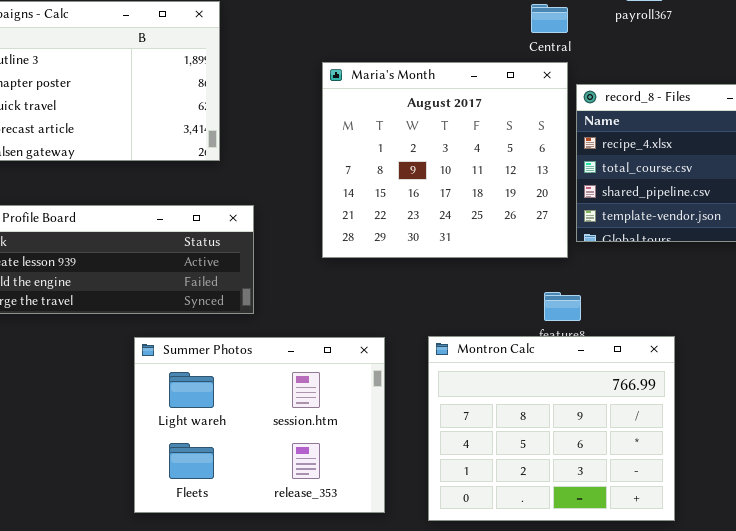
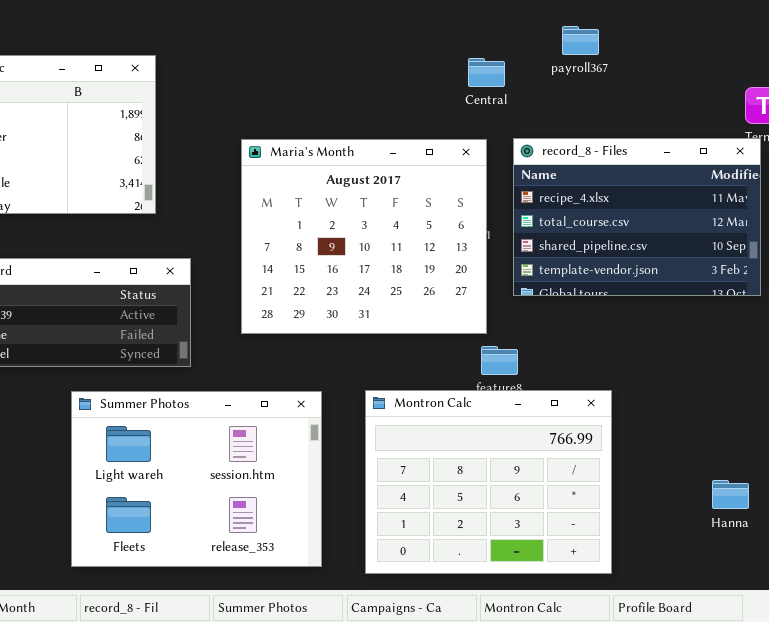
Maria's Month: [322,62,568,258] -> [241,139,487,334], moved

